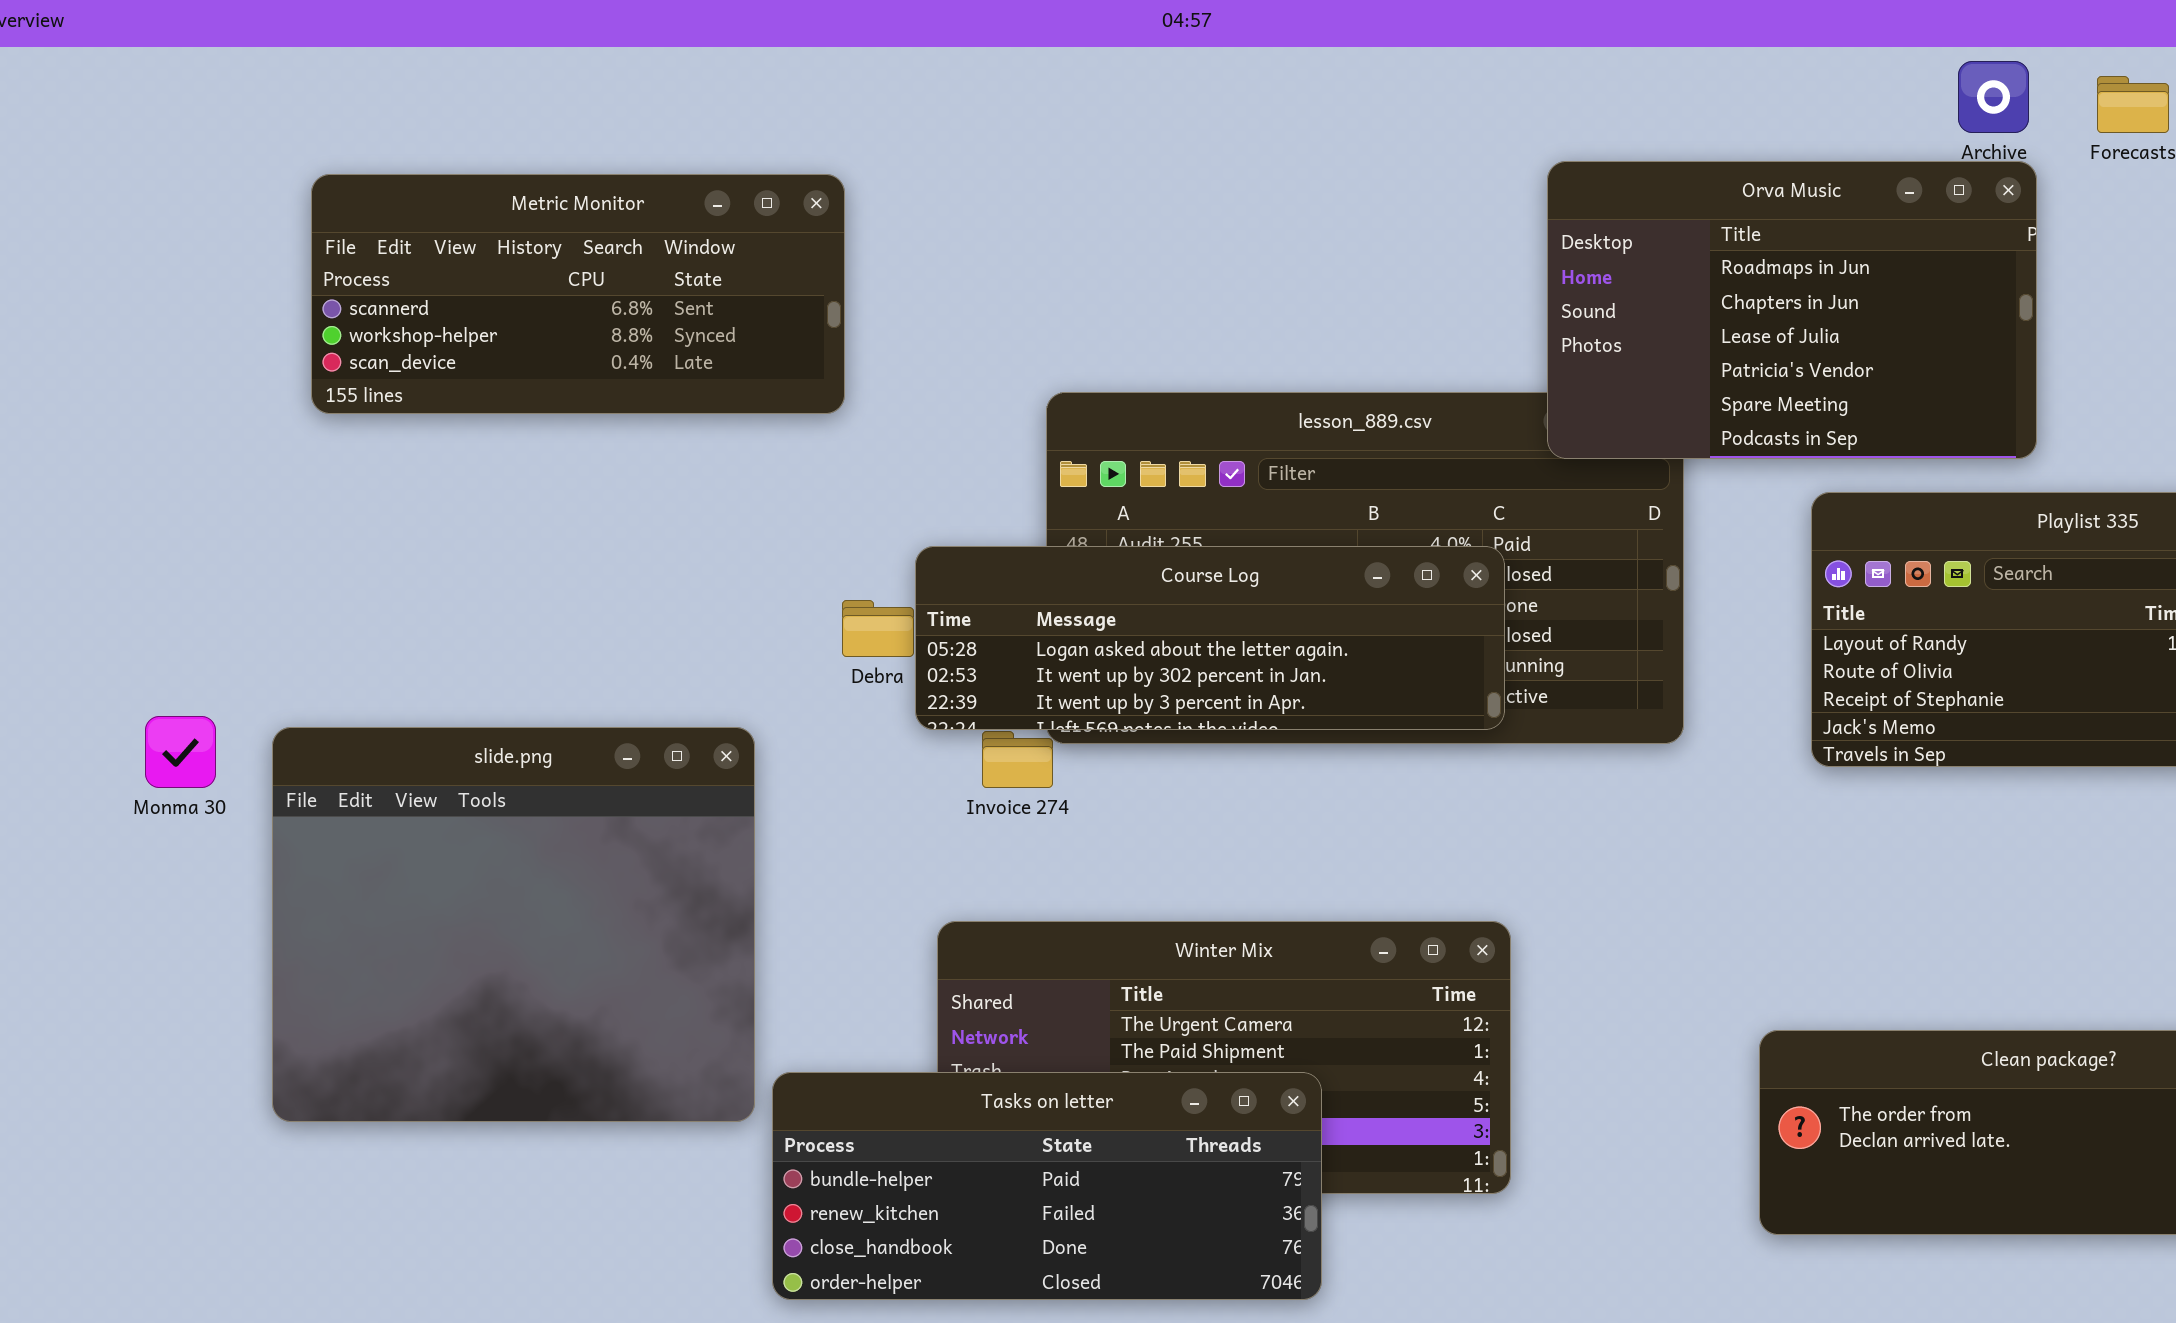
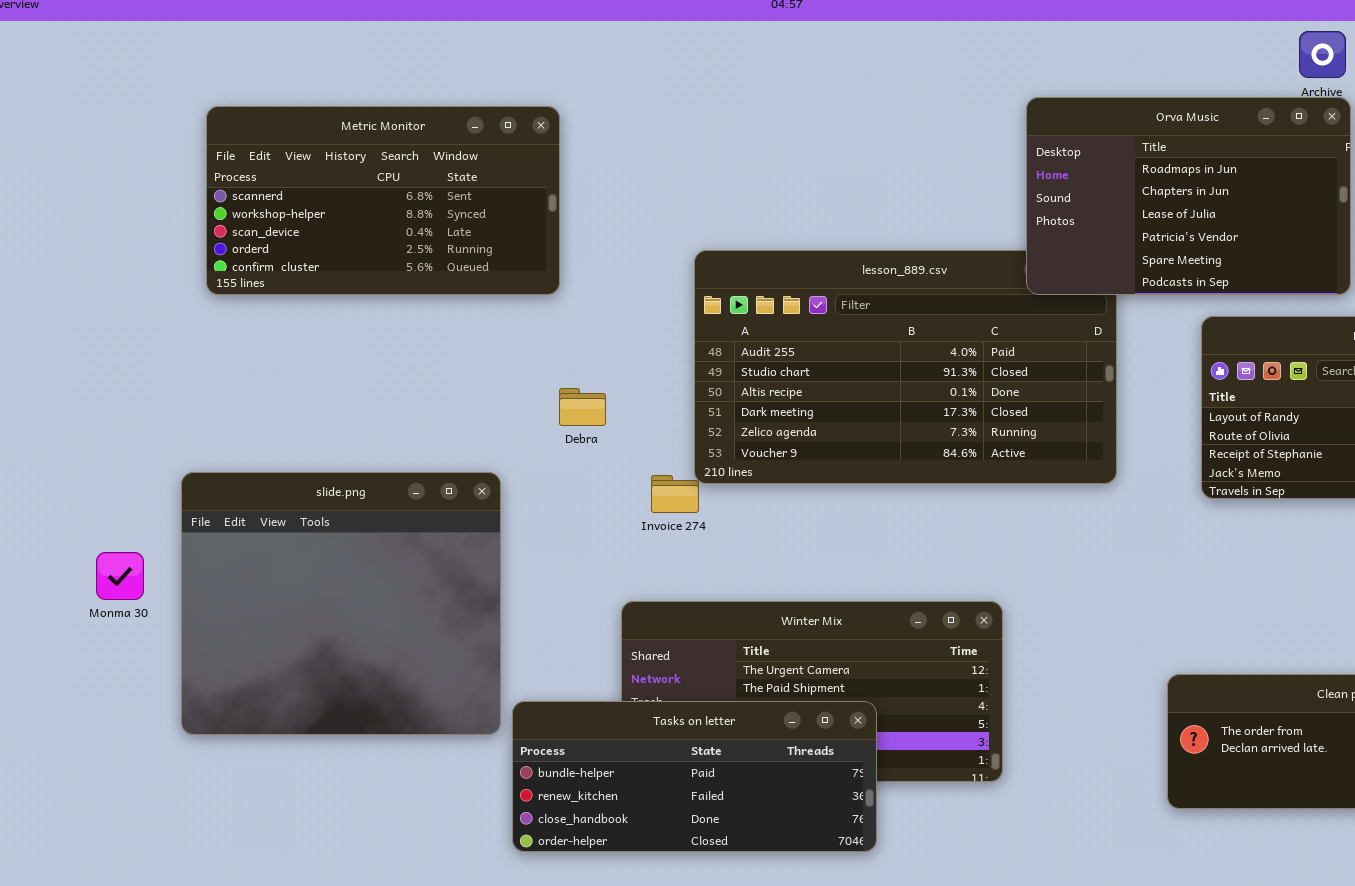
Metric Monitor: [311,174,845,414] -> [206,106,560,295], resized
Course Log: [915,546,1505,730] -> none, closed
Monma 30: [145,716,216,788] -> [96,552,144,600], moved

